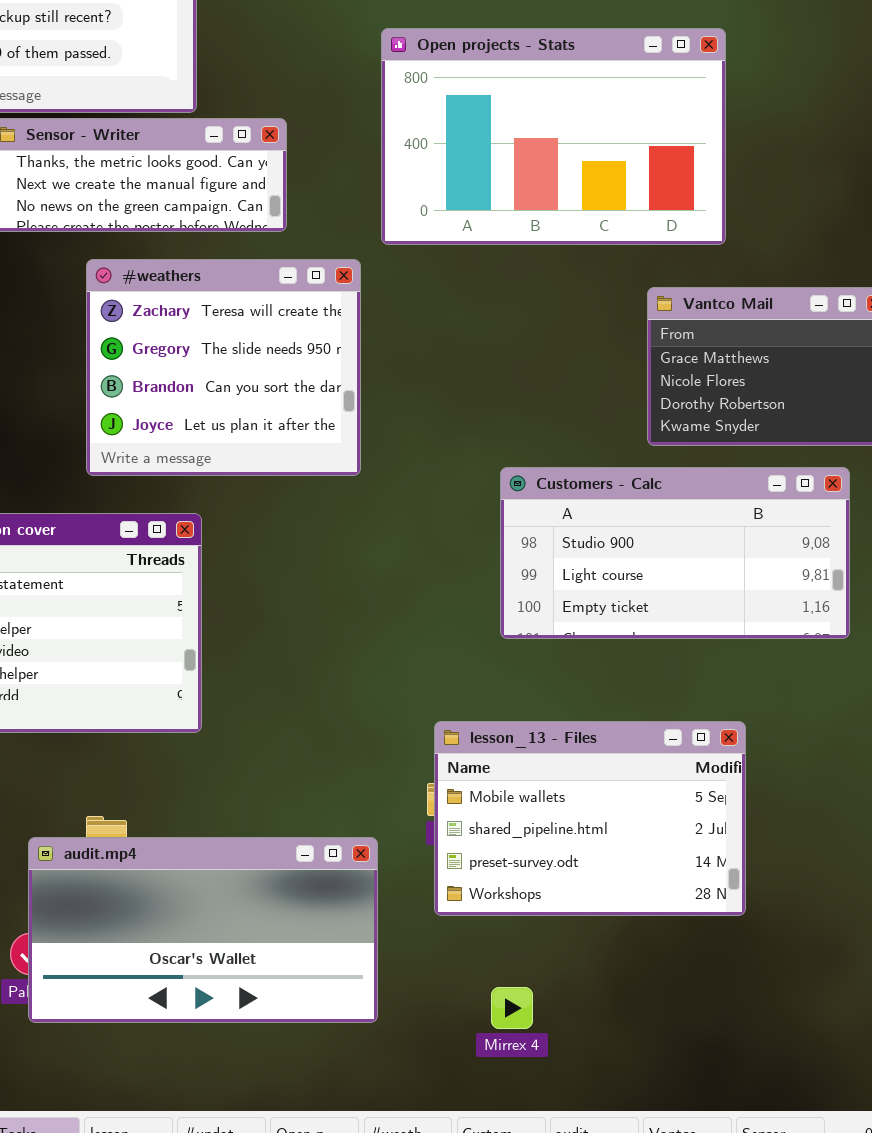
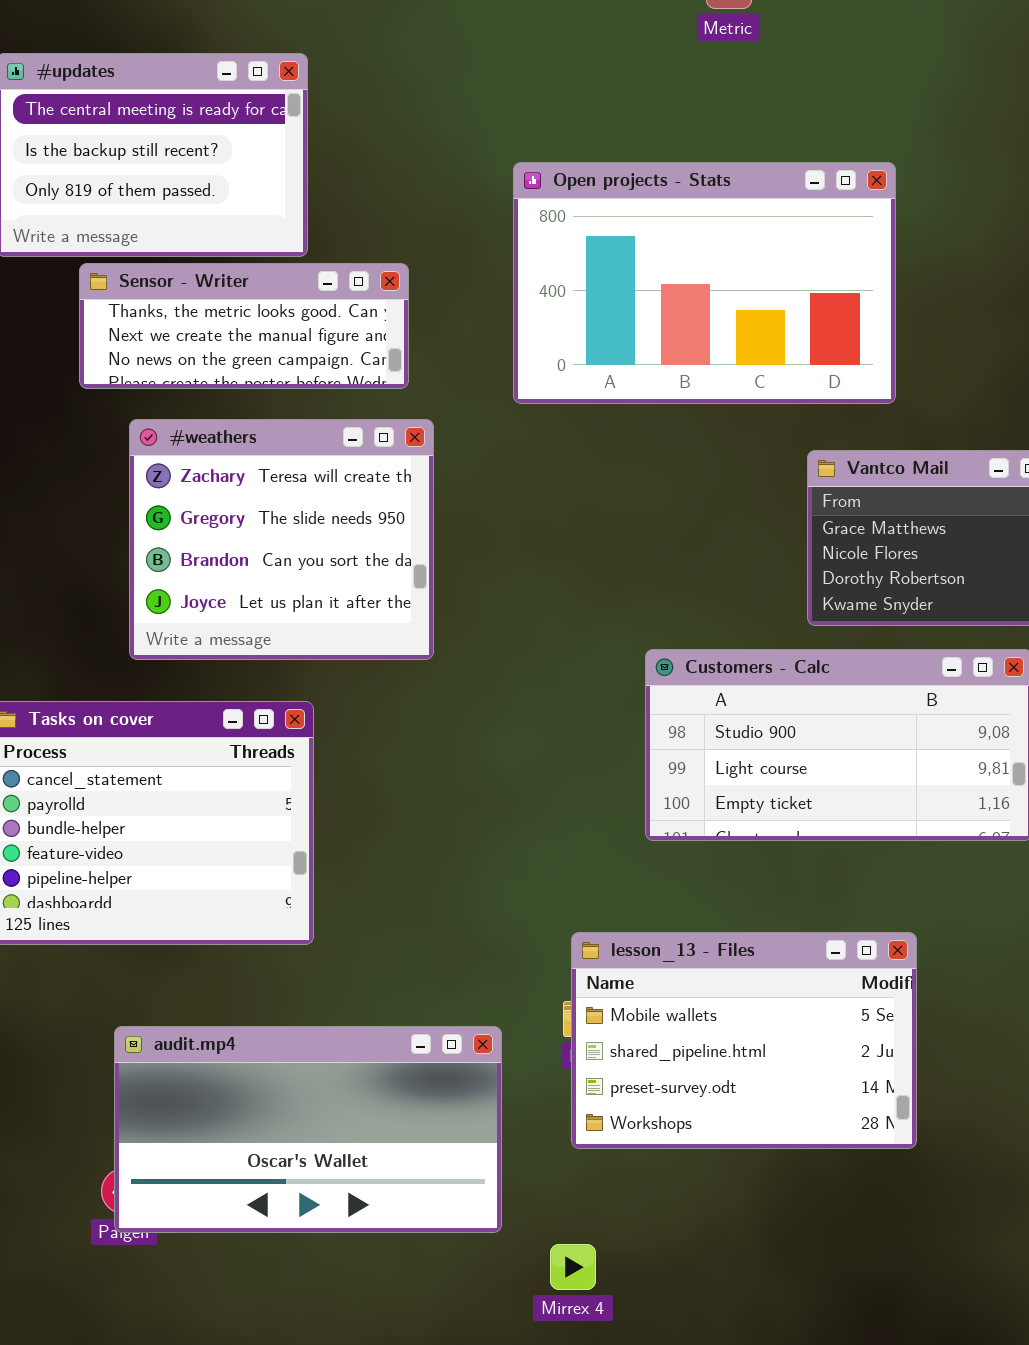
#weathers: [86,259,361,476] -> [129,419,434,660], moved
audit.mp4: [28,837,378,1023] -> [114,1026,502,1233], moved
Mirrex 4: [491,987,533,1029] -> [550,1244,596,1290], moved

